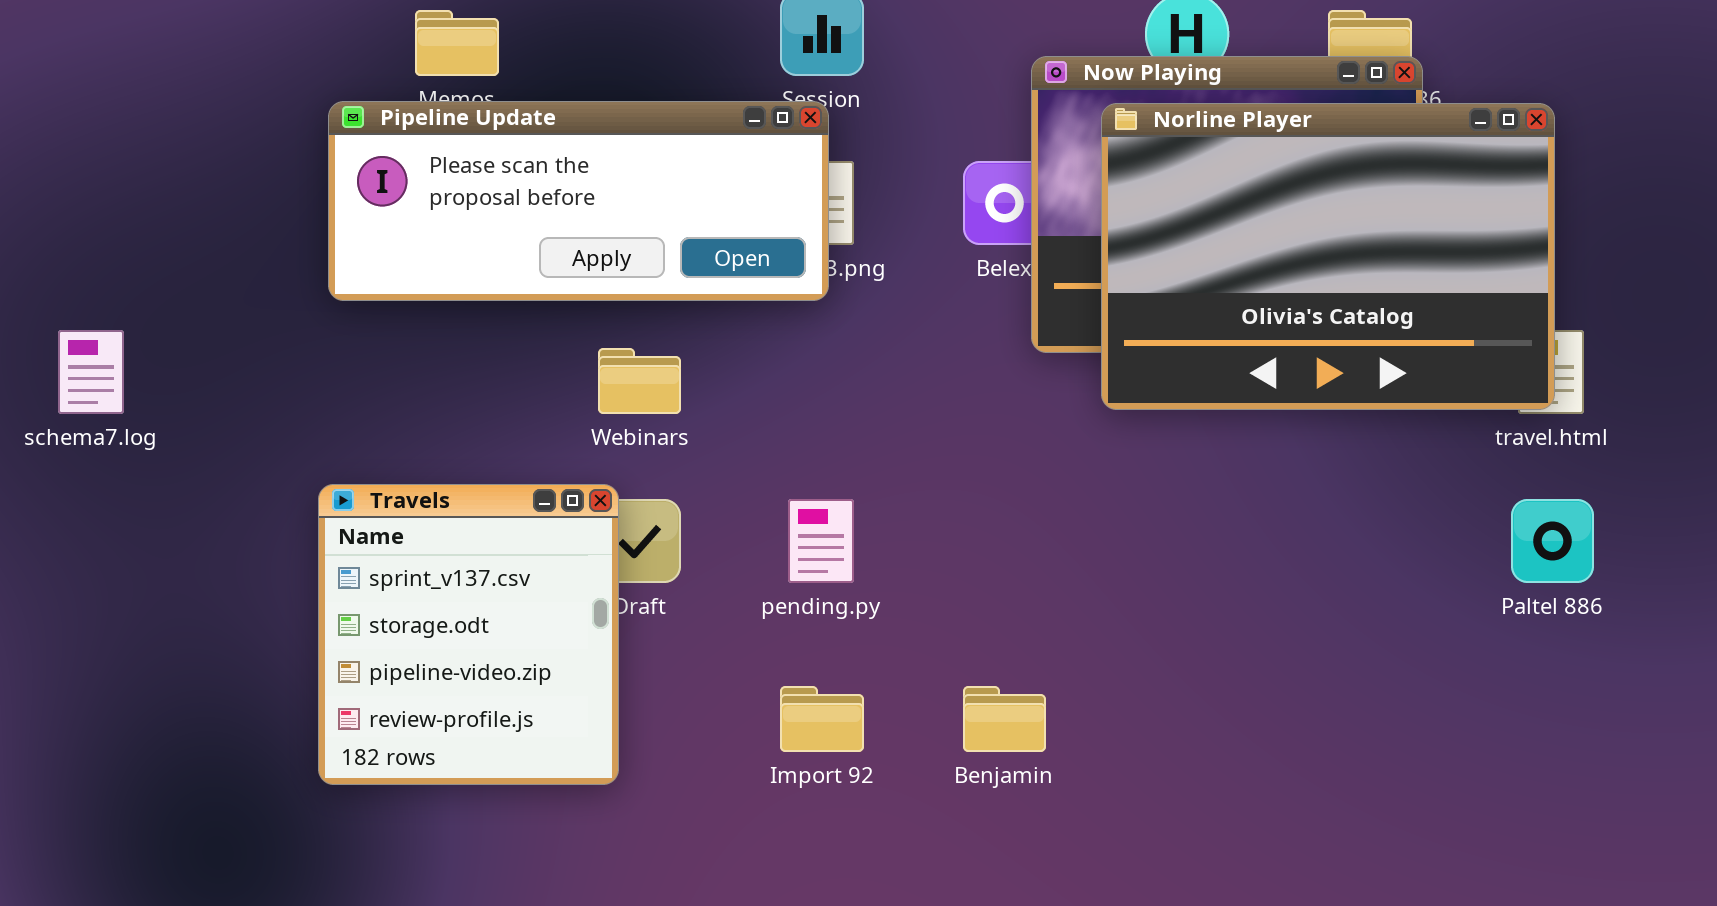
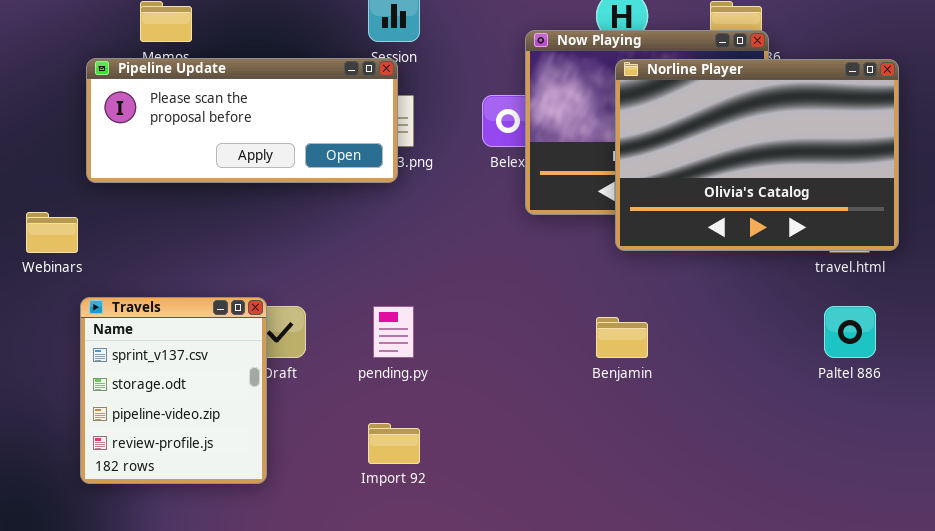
Norline Player: [1101,103,1555,410] -> [615,59,899,251], moved
Webinars: [598,348,681,414] -> [26,212,78,253], moved
Benjamin: [963,686,1046,752] -> [596,317,648,358], moved

